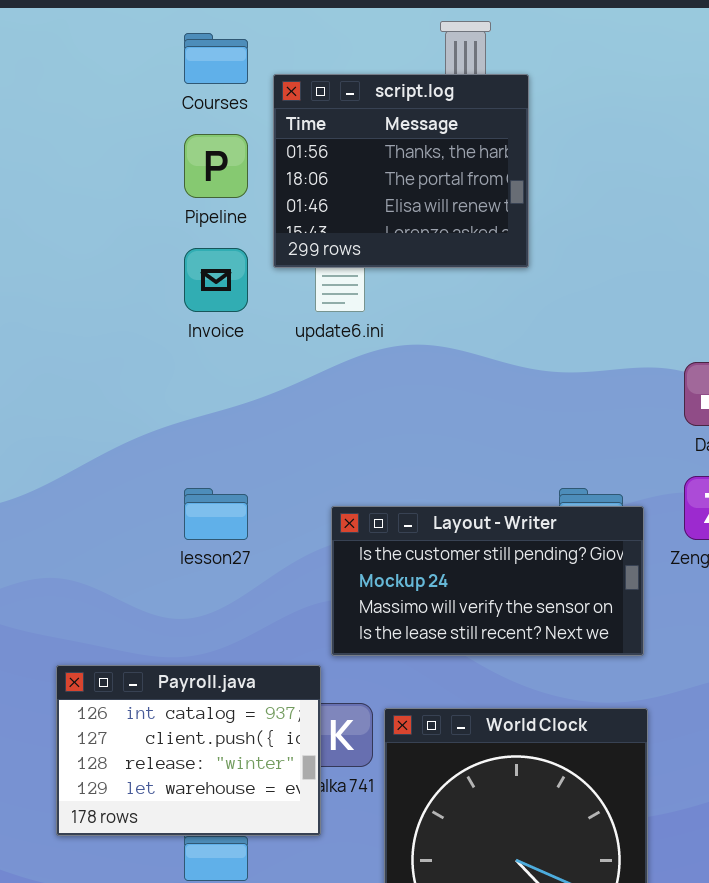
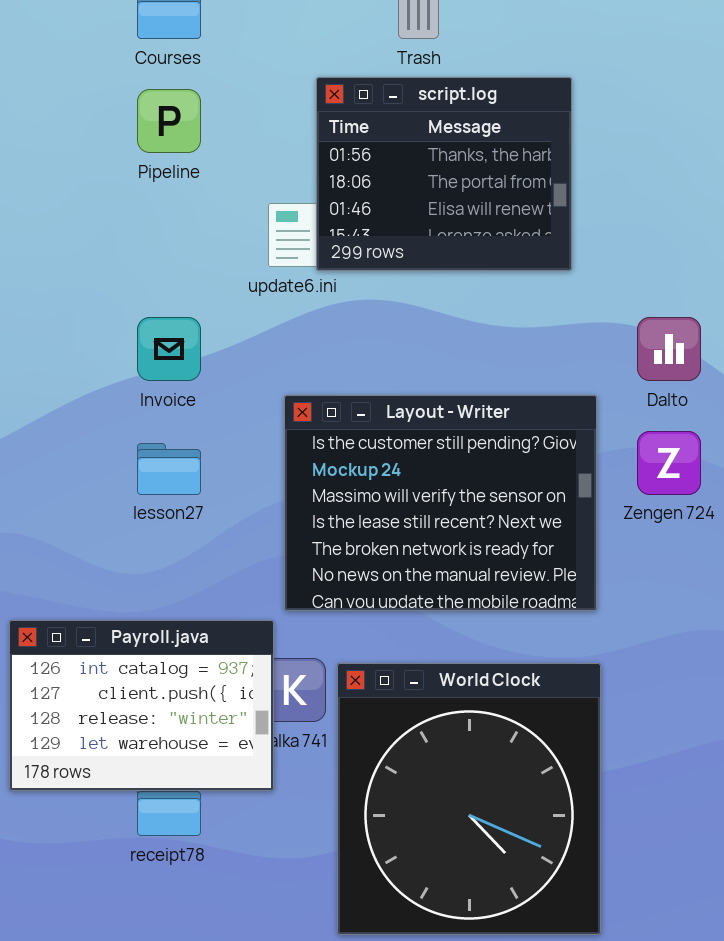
script.log: [273,74,529,268] -> [316,77,572,271], moved
Invoice: [184,248,248,312] -> [137,317,201,381], moved
Layout - Writer: [331,506,644,656] -> [284,395,597,611], resized

